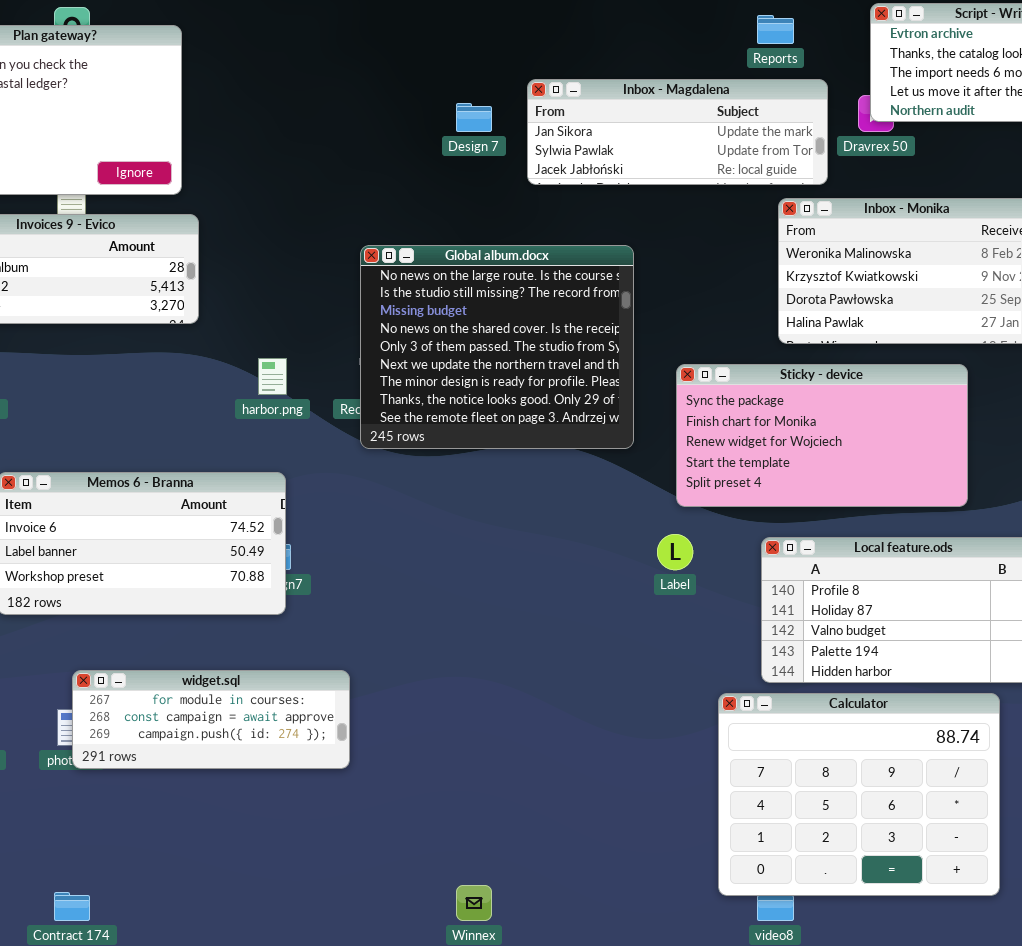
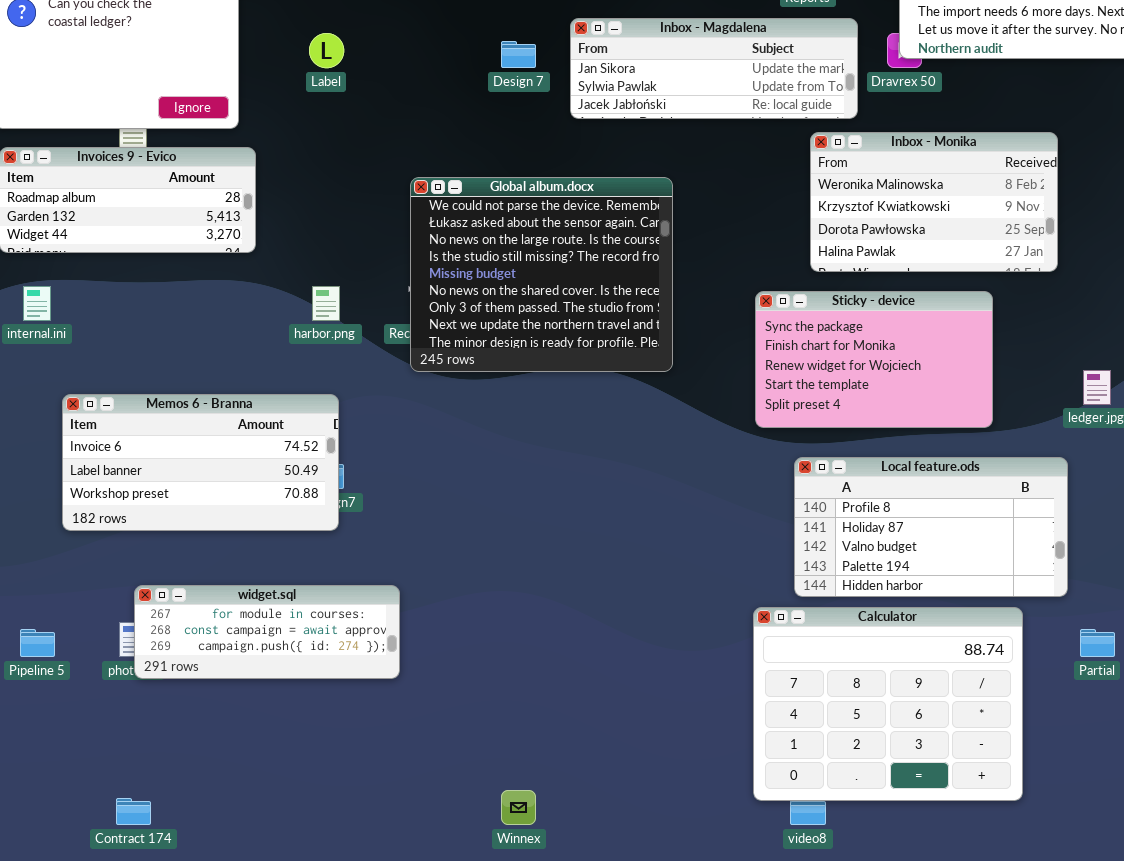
Global album.docx: [360,245,634,449] -> [410,177,673,372], scrolled up 2 rows
Sticky - device: [676,364,968,507] -> [755,291,993,428], resized
Label: [657,534,693,570] -> [309,33,344,68], moved

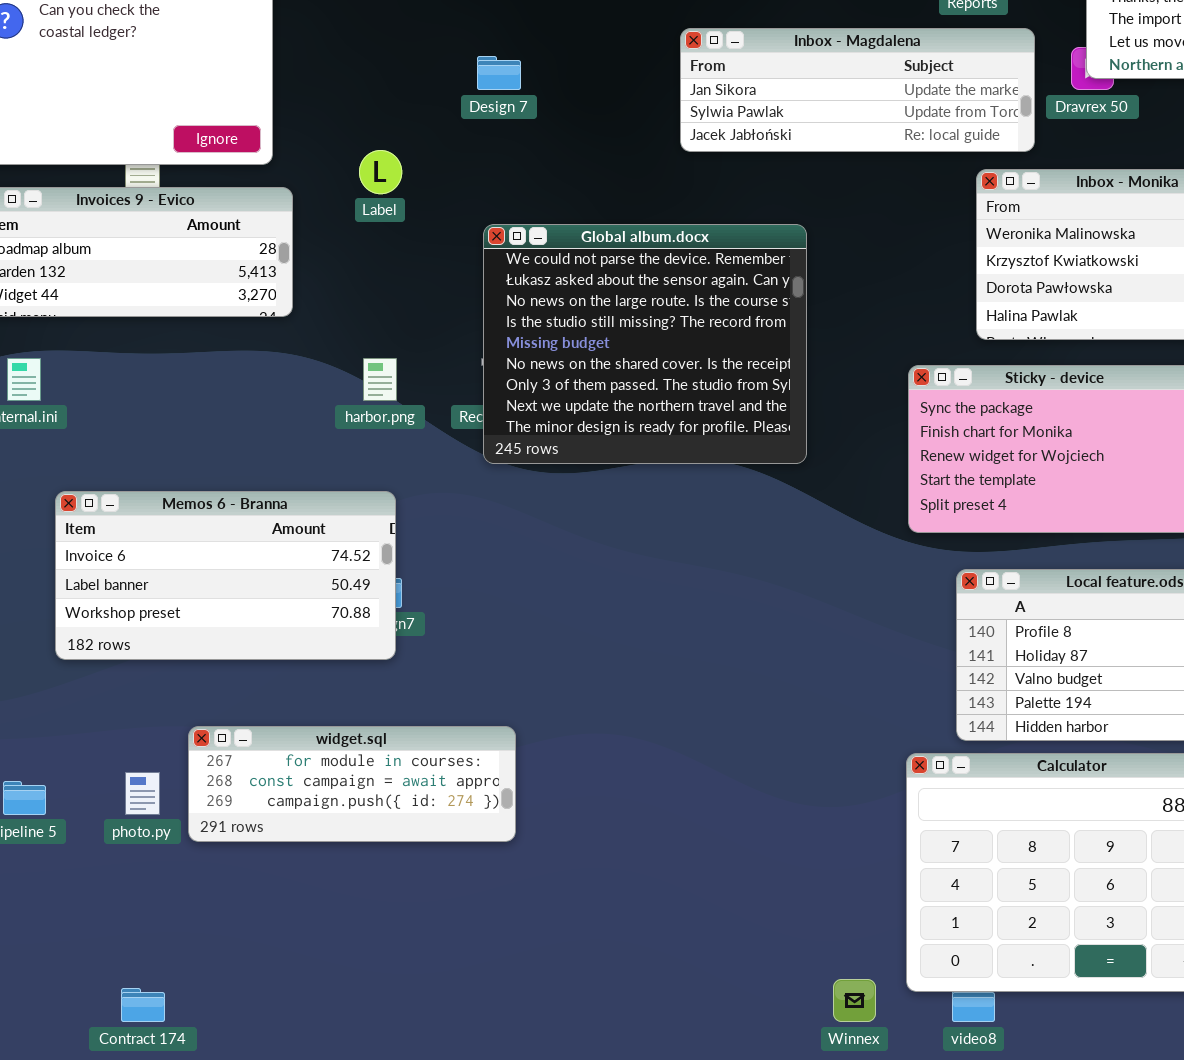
Label: [309,33,344,68] -> [359,150,402,194], moved
Design 7: [501,41,536,68] -> [477,56,521,90], moved
widget.sql: [134,585,400,679] -> [188,726,516,842], moved
Winnex: [501,790,536,825] -> [833,979,876,1022], moved

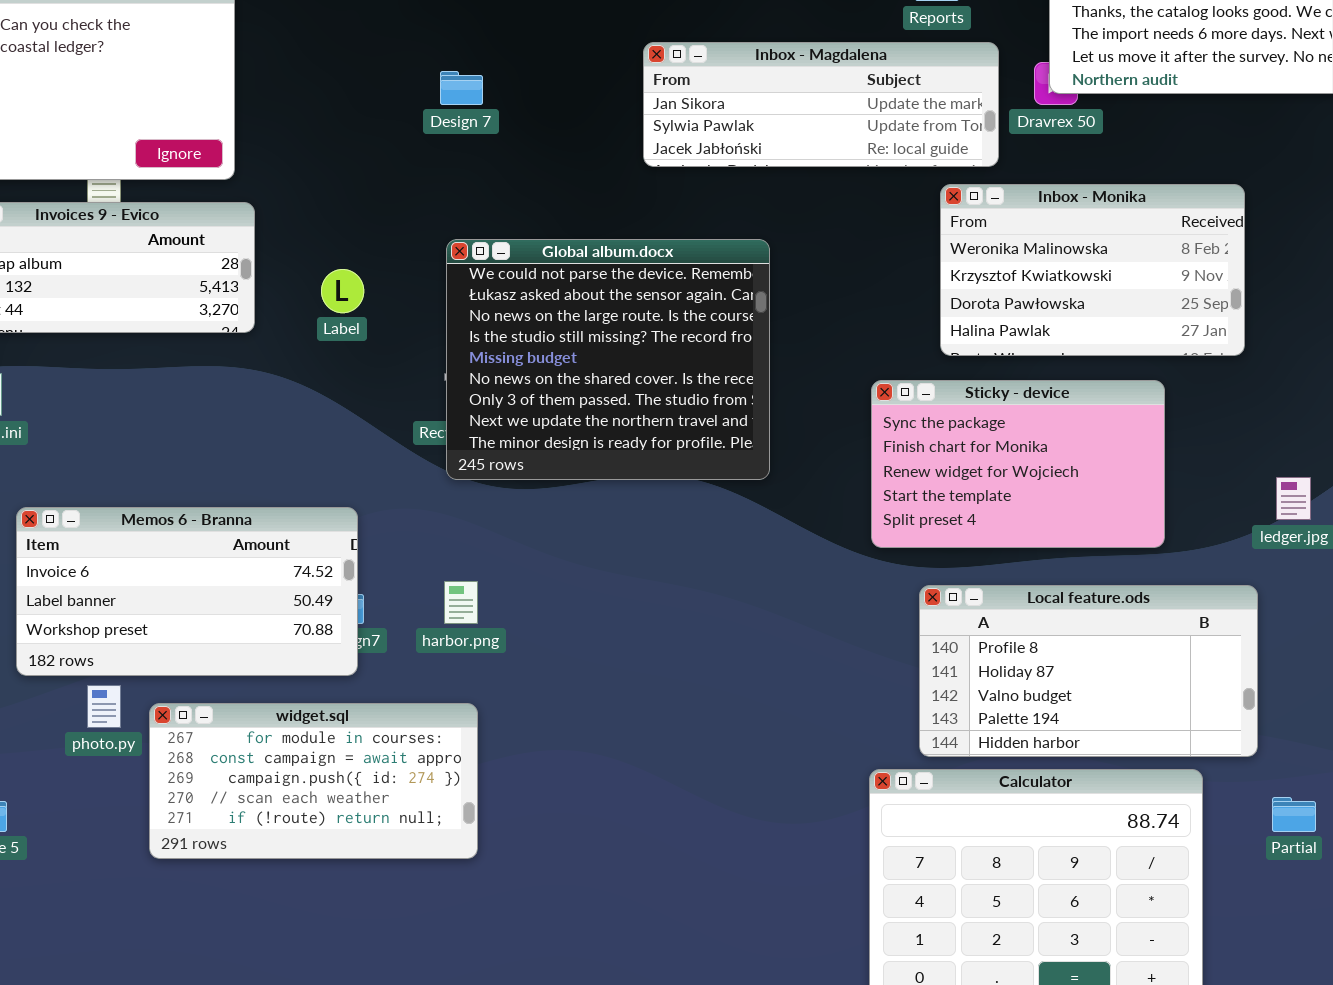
Label: [359,150,402,194] -> [321,269,364,313], moved
harbor.png: [363,358,397,401] -> [444,581,478,624], moved
widget.sql: [188,726,516,842] -> [149,703,478,859], resized
photo.py: [125,772,160,815] -> [87,685,121,728], moved

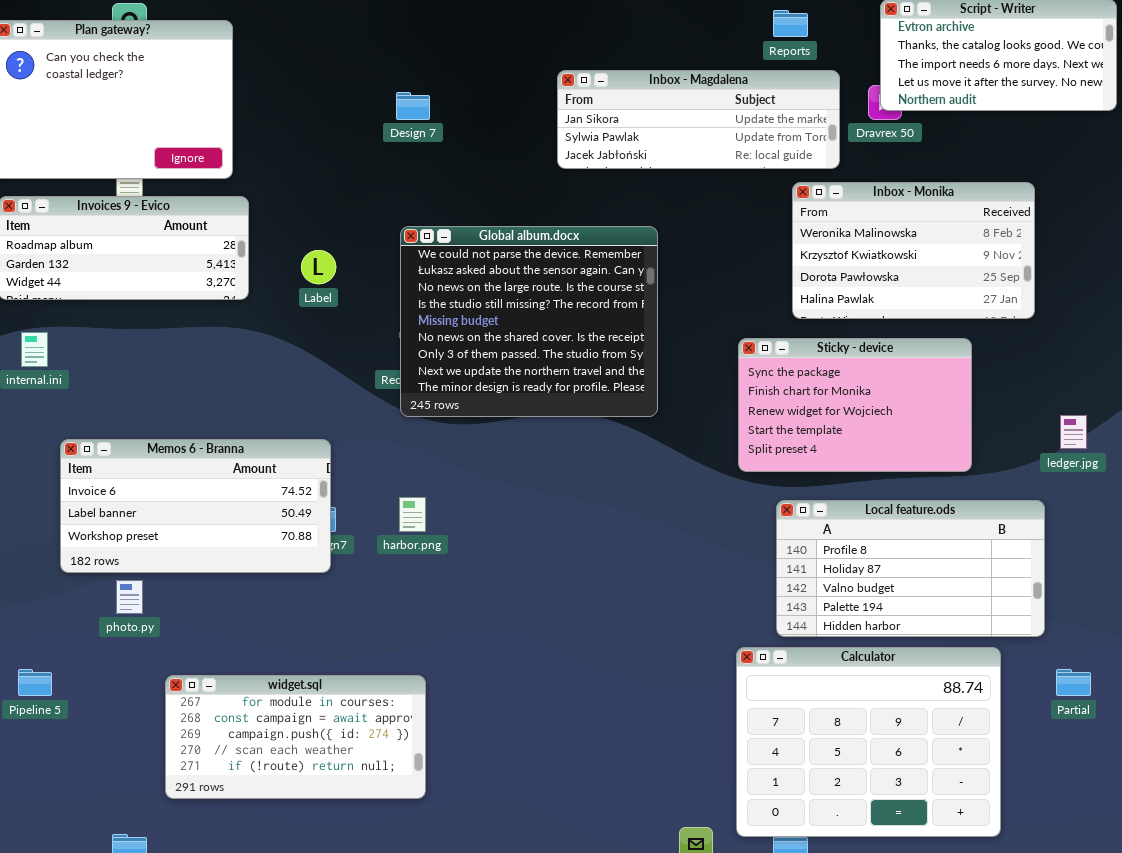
widget.sql: [149,703,478,859] -> [165,675,426,799], moved

